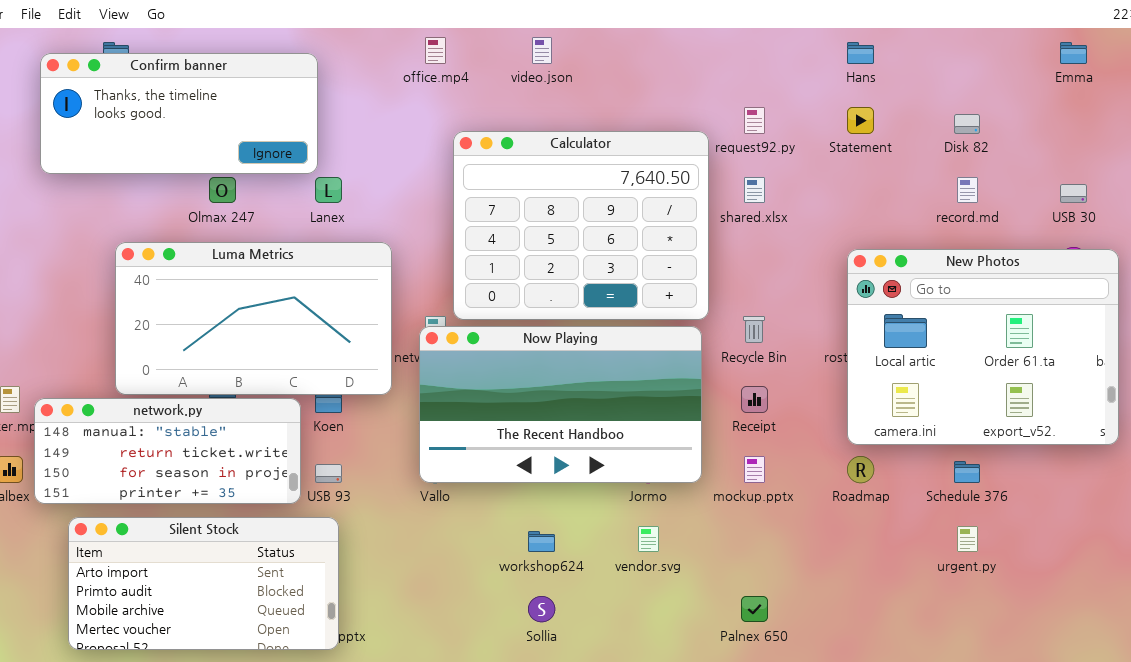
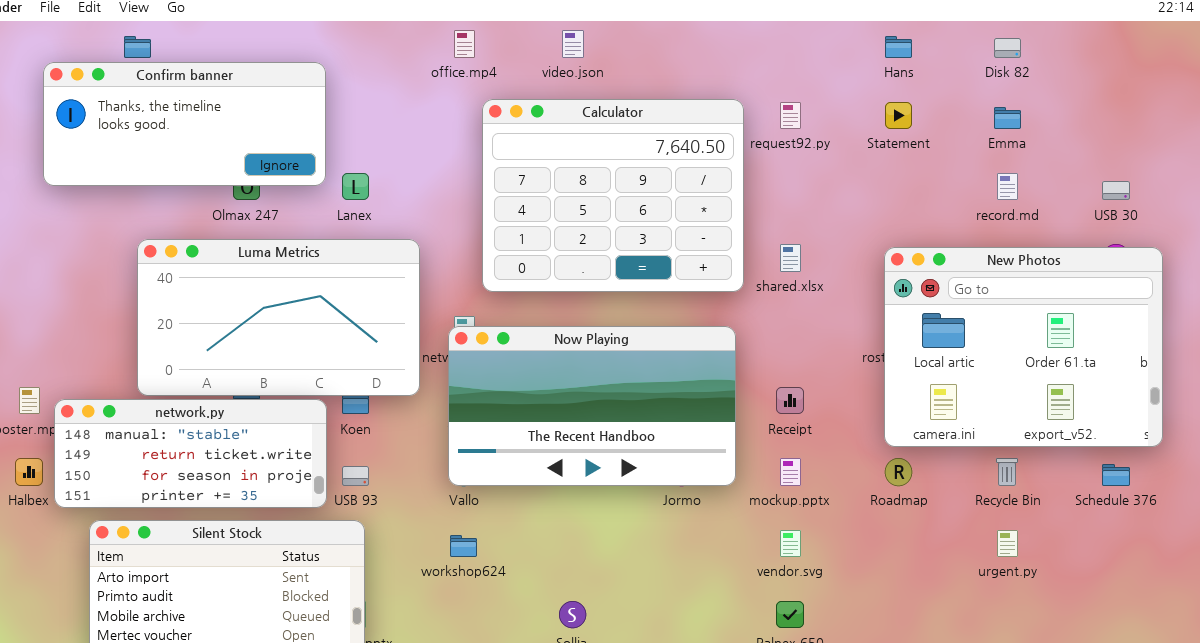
Emma: [1060,42,1087,64] -> [994,107,1021,129], moved
Confirm banner: [40,53,318,174] -> [43,62,326,186], moved
Disk 82: [954,114,980,134] -> [994,38,1021,58], moved
Calculator: [453,131,709,320] -> [482,99,744,292], moved
shared.xlsx: [744,177,765,203] -> [780,244,801,272], moved
Recycle Bin: [743,316,765,343] -> [996,458,1018,486], moved
Schedule 376: [954,461,980,483] -> [1102,464,1130,486], moved
vendor.svg: [638,526,659,552] -> [780,530,801,557], moved
workshop624: [528,531,555,552] -> [450,535,477,557], moved

